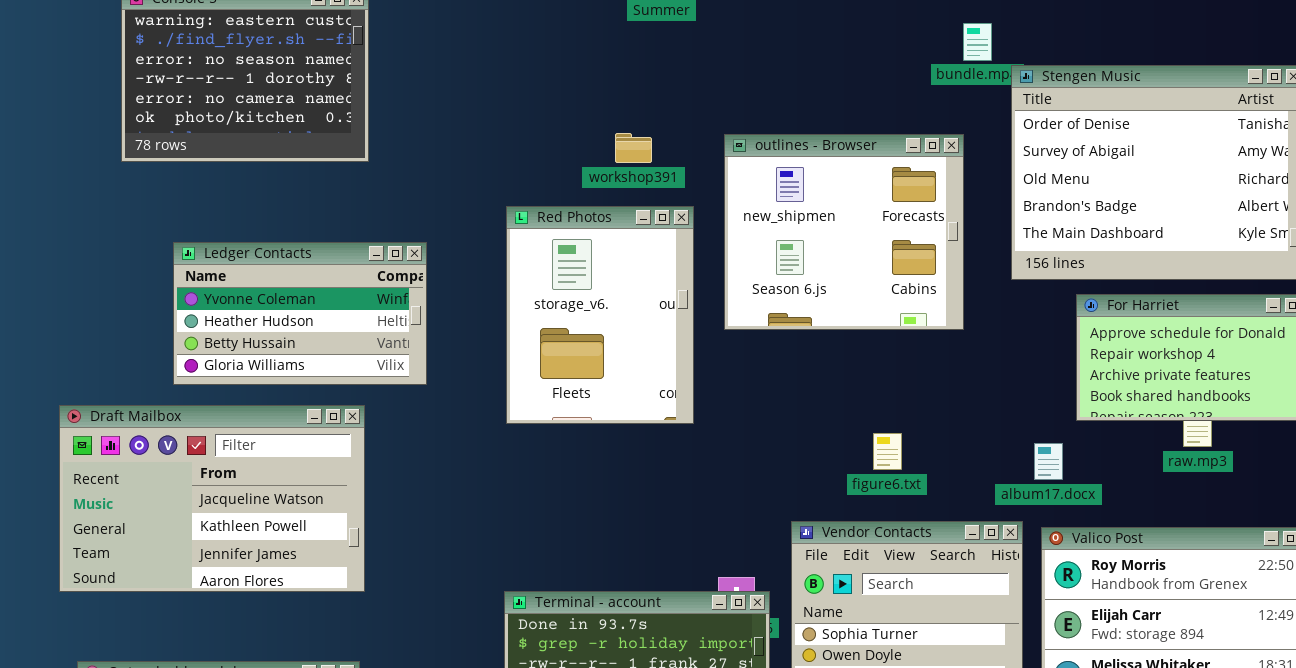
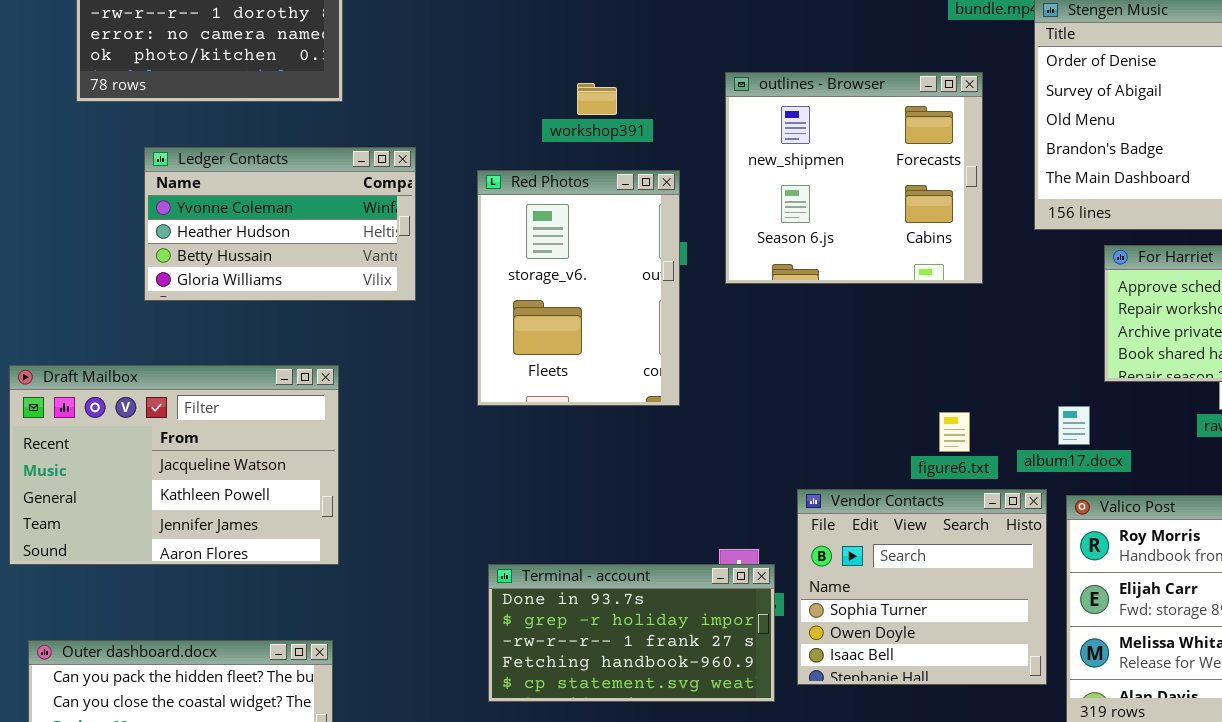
workshop391: [615,133,652,163] -> [577,83,617,115], moved
Red Photos: [506,206,694,424] -> [477,170,680,406], moved
Ledger Contacts: [173,242,427,385] -> [144,147,416,301], moved
figure6.txt: [873,433,902,470] -> [939,412,970,452], moved

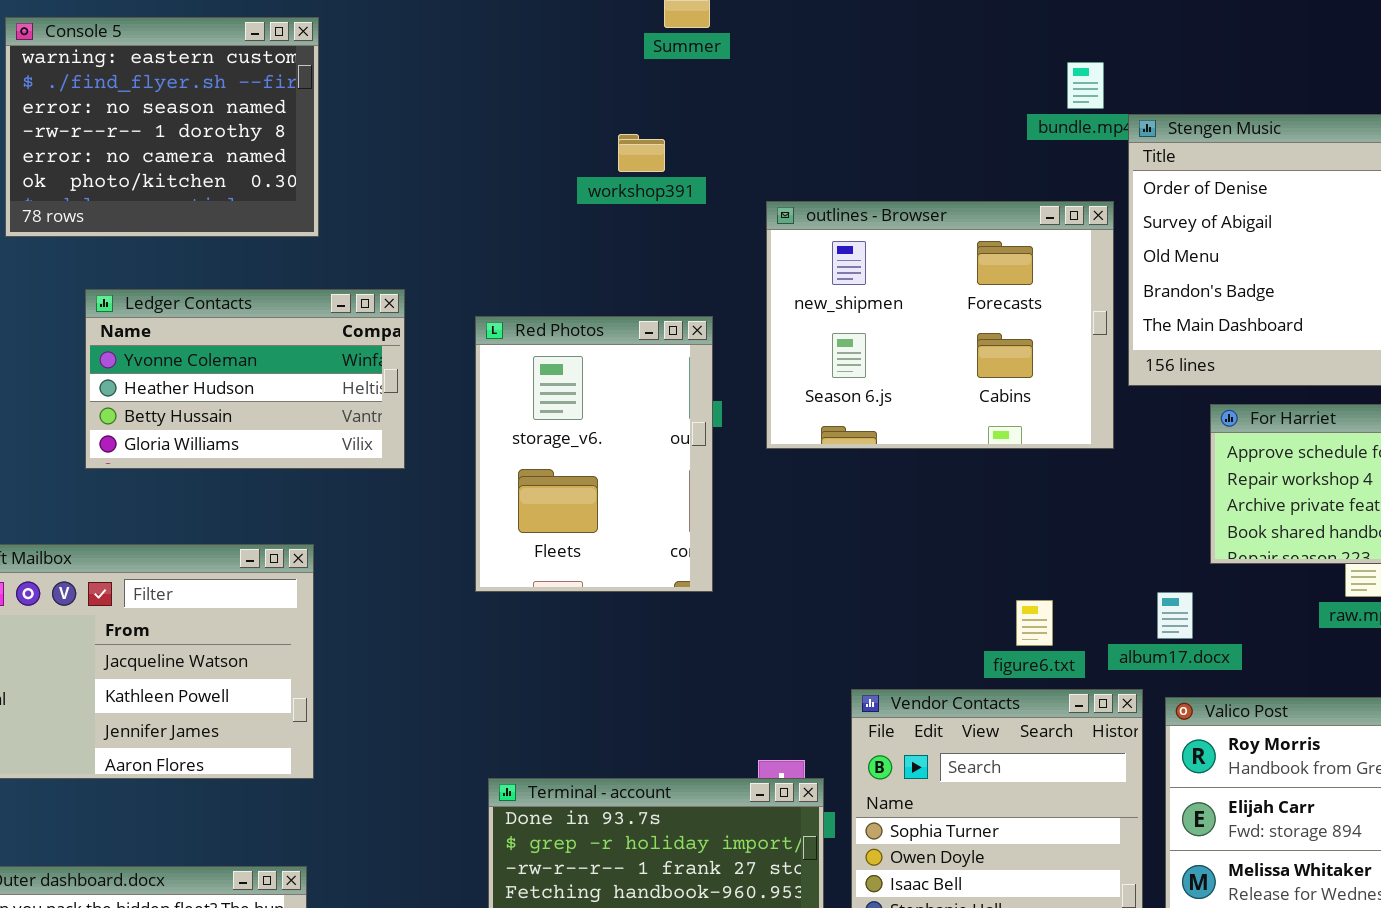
outlines - Browser: [725,72,983,284] -> [766,201,1114,449], resized
workshop391: [577,83,617,115] -> [618,134,665,172], moved

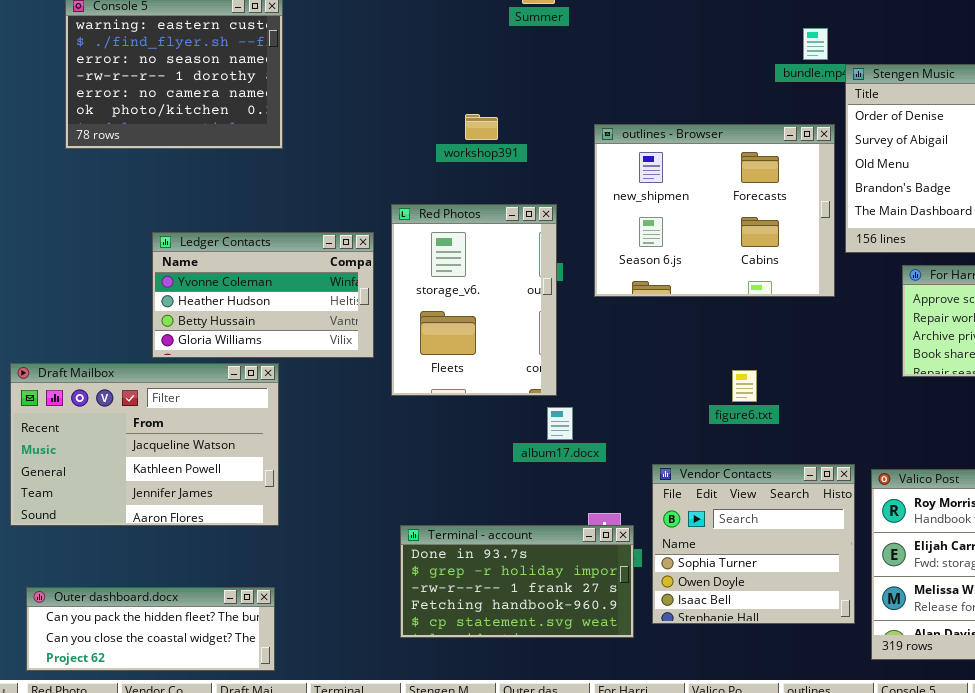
workshop391: [618,134,665,172] -> [465,114,498,140], moved
Ledger Contacts: [85,289,405,469] -> [152,232,374,358], moved
album17.docx: [1157,592,1193,639] -> [547,407,573,440], moved
figure6.txt: [1016,600,1053,646] -> [732,370,757,402], moved

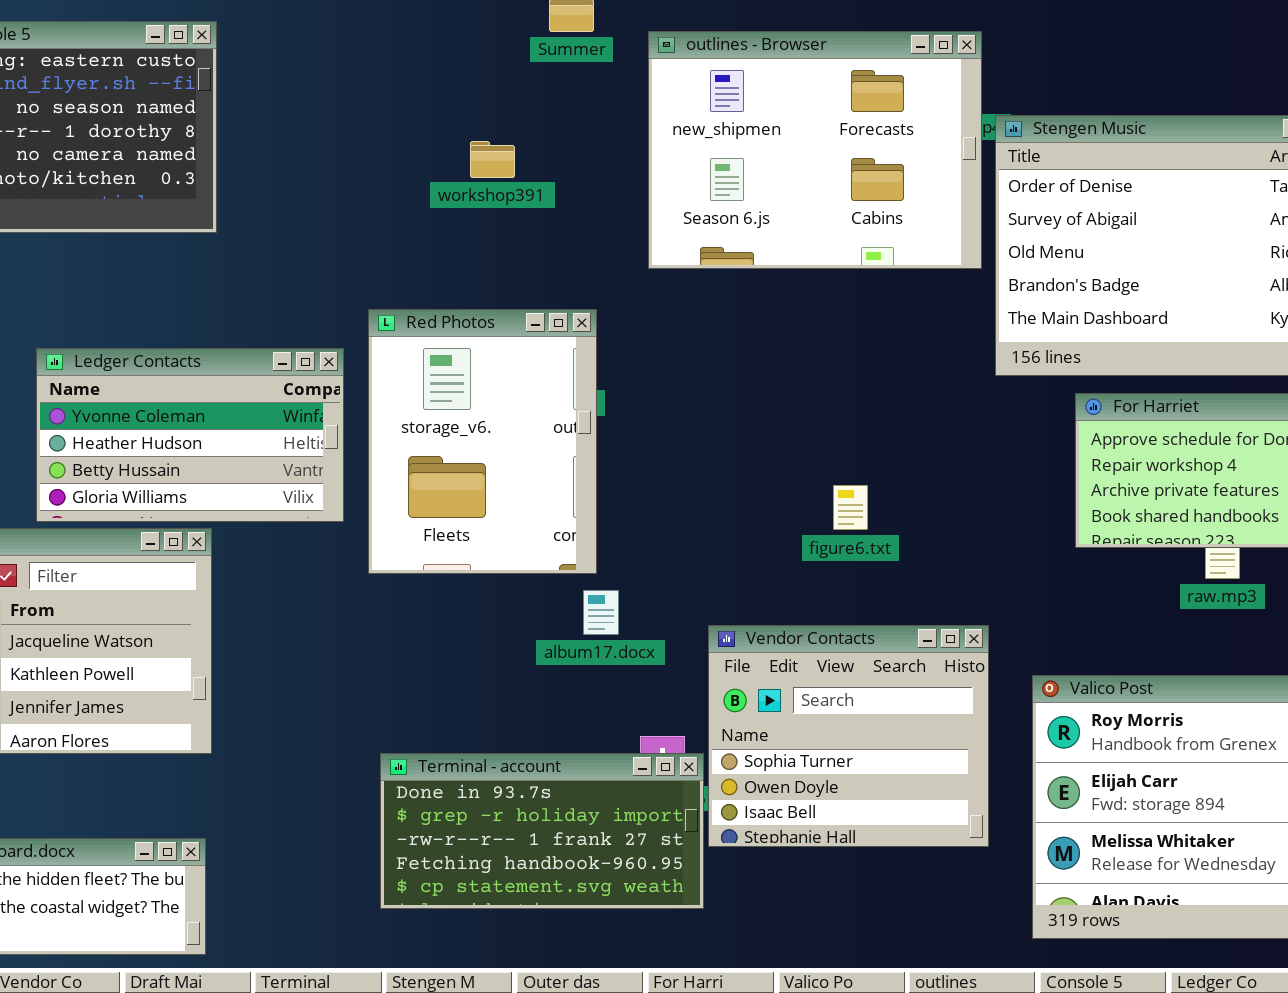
workshop391: [465,114,498,140] -> [470,141,515,178], moved
outlines - Browser: [594,124,835,297] -> [648,31,982,269], moved
figure6.txt: [732,370,757,402] -> [833,485,868,530], moved
Vendor Contacts: [652,464,855,624] -> [708,625,989,847], moved

